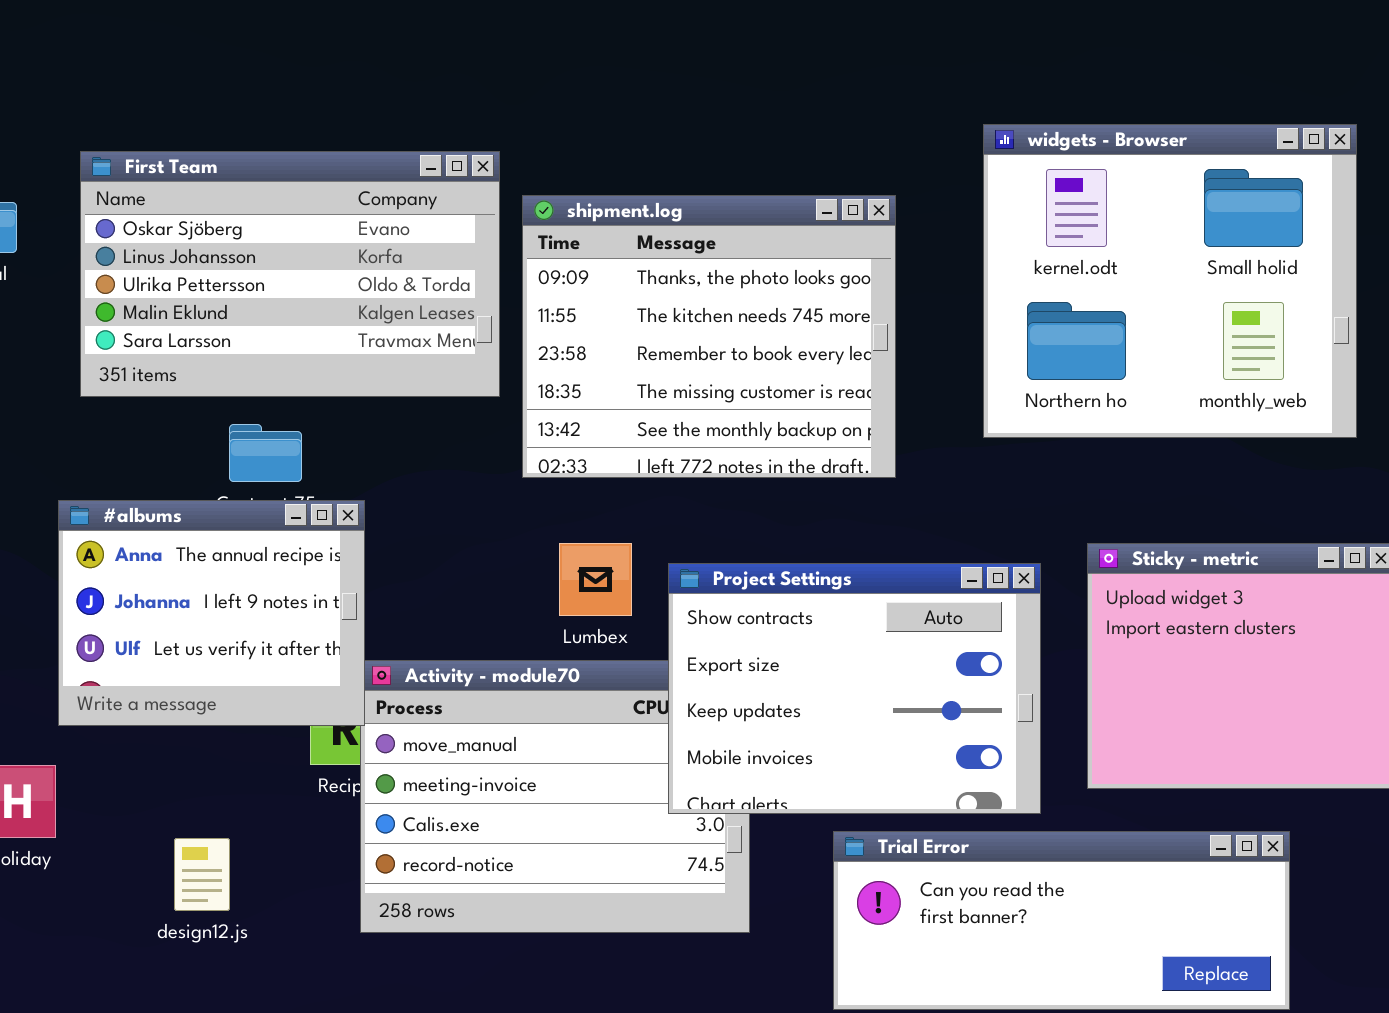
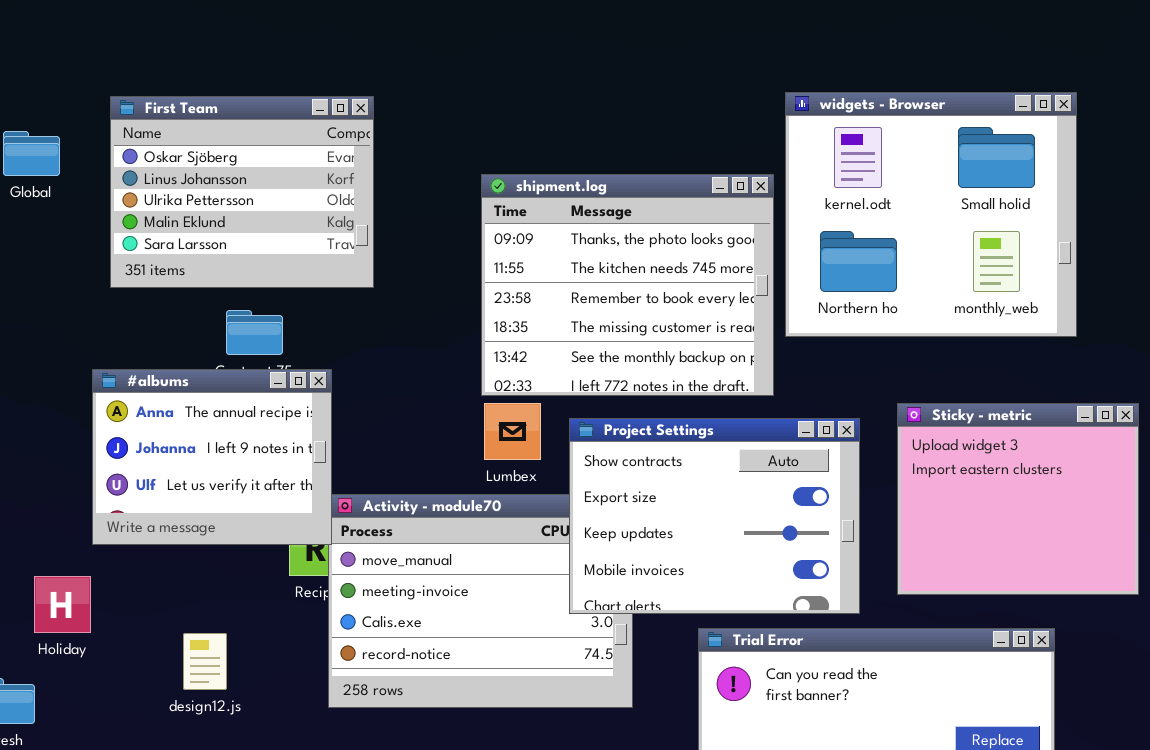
widgets - Browser: [983,124,1357,438] -> [785,92,1077,337], moved
First Team: [80,151,500,397] -> [110,96,374,288], resized
shipment.log: [522,195,896,478] -> [481,174,774,396], moved

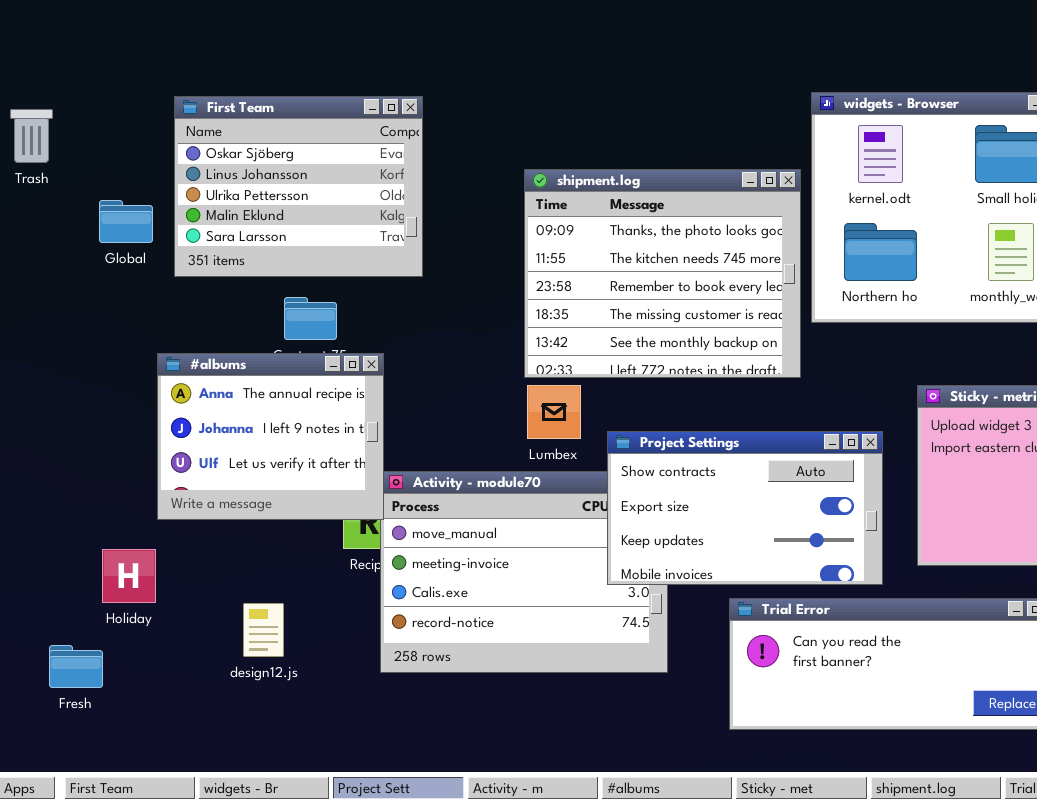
Global: [3,131,60,176] -> [99,200,153,243], moved
Project Settings: [569,418,860,614] -> [607,431,883,585], resized

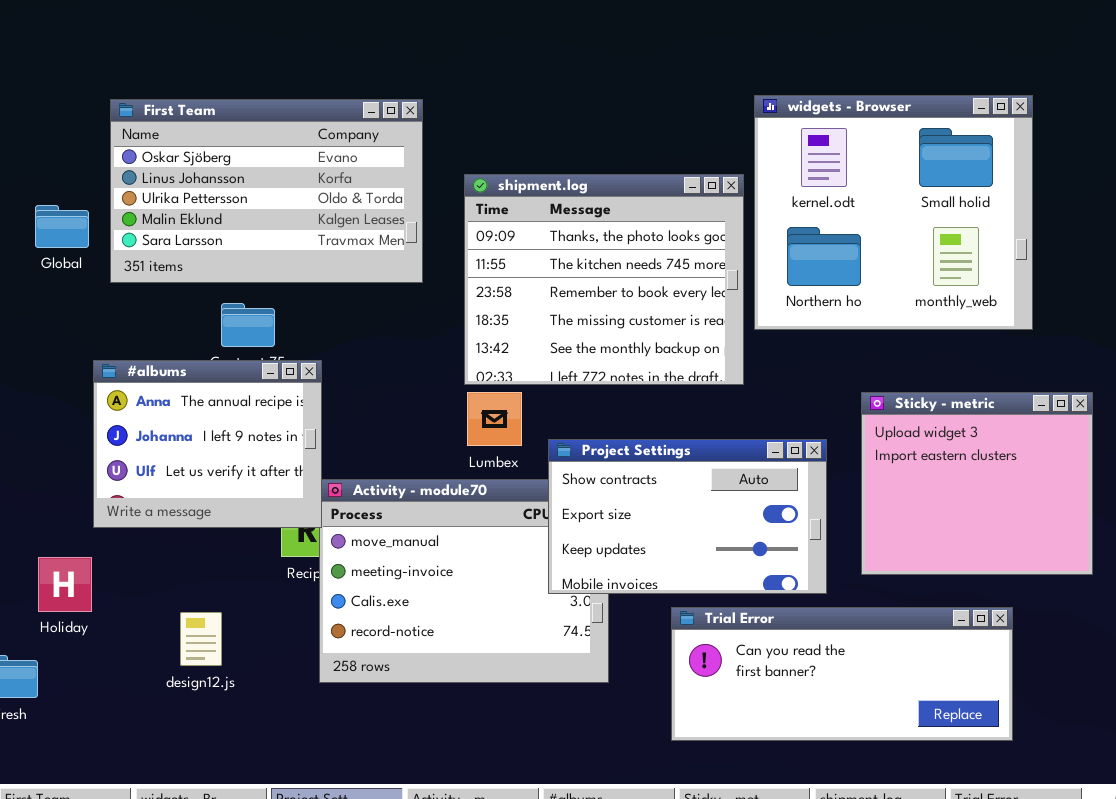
First Team: [174,96,423,277] -> [110,99,423,283], resized

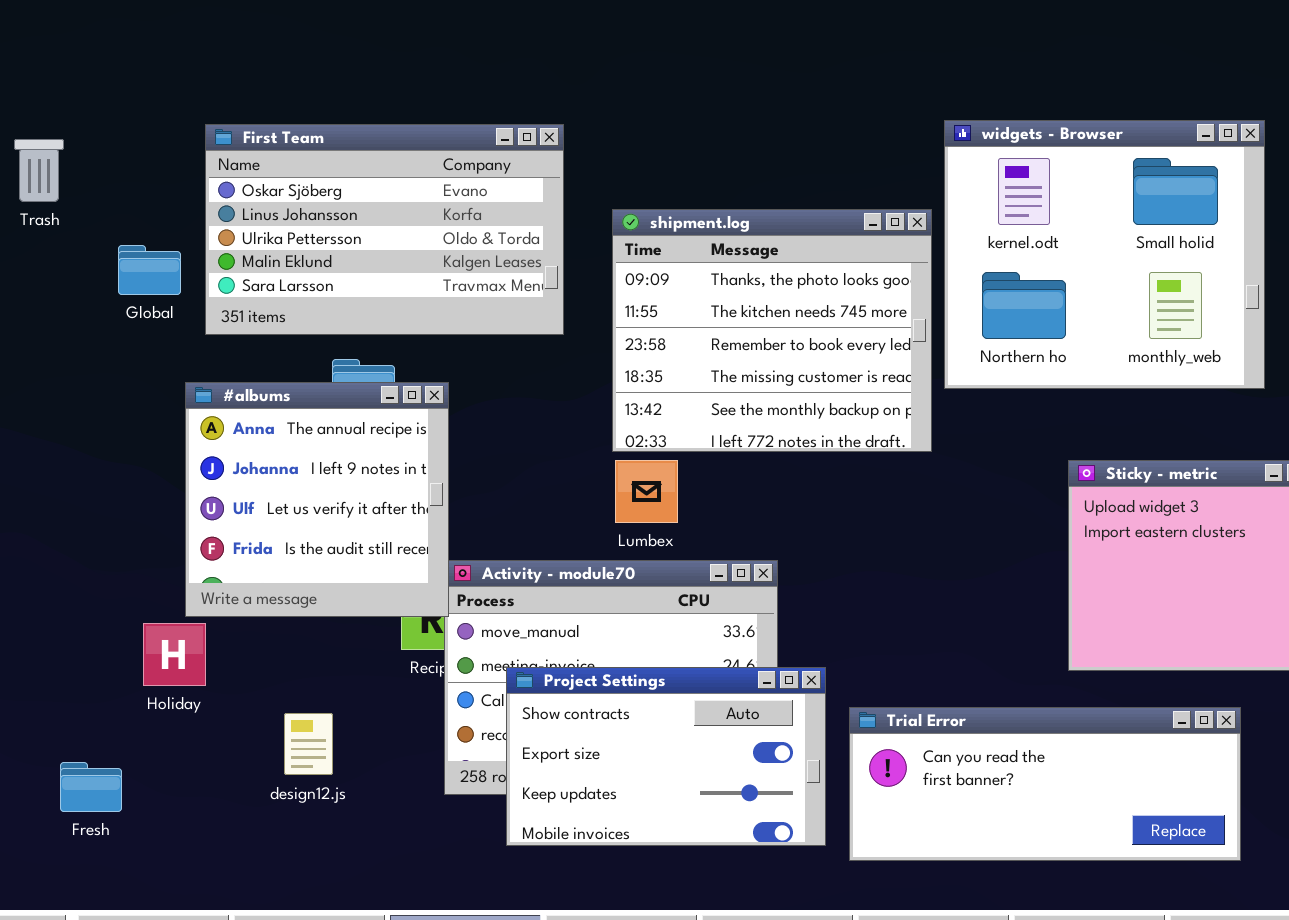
#albums: [93,360,322,528] -> [185,382,449,617], resized
Project Settings: [548,439,827,594] -> [506,667,826,846], moved
Holiday: [38,557,92,612] -> [143,623,206,686], moved

